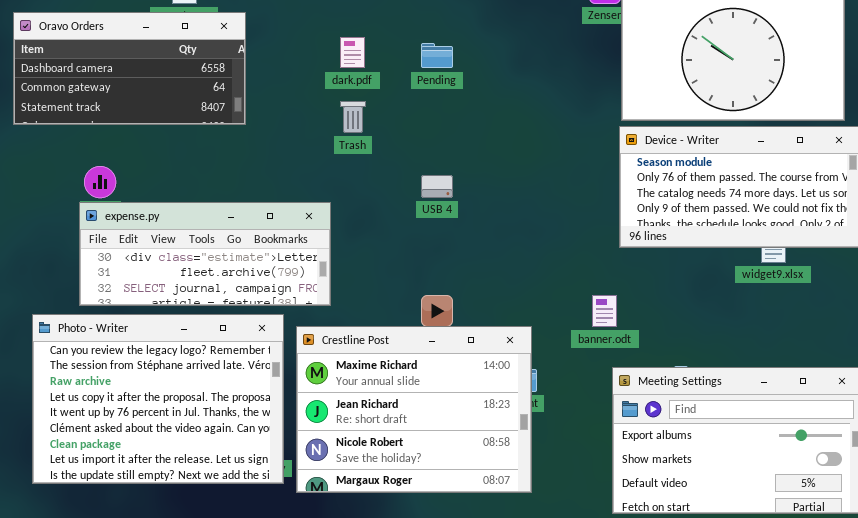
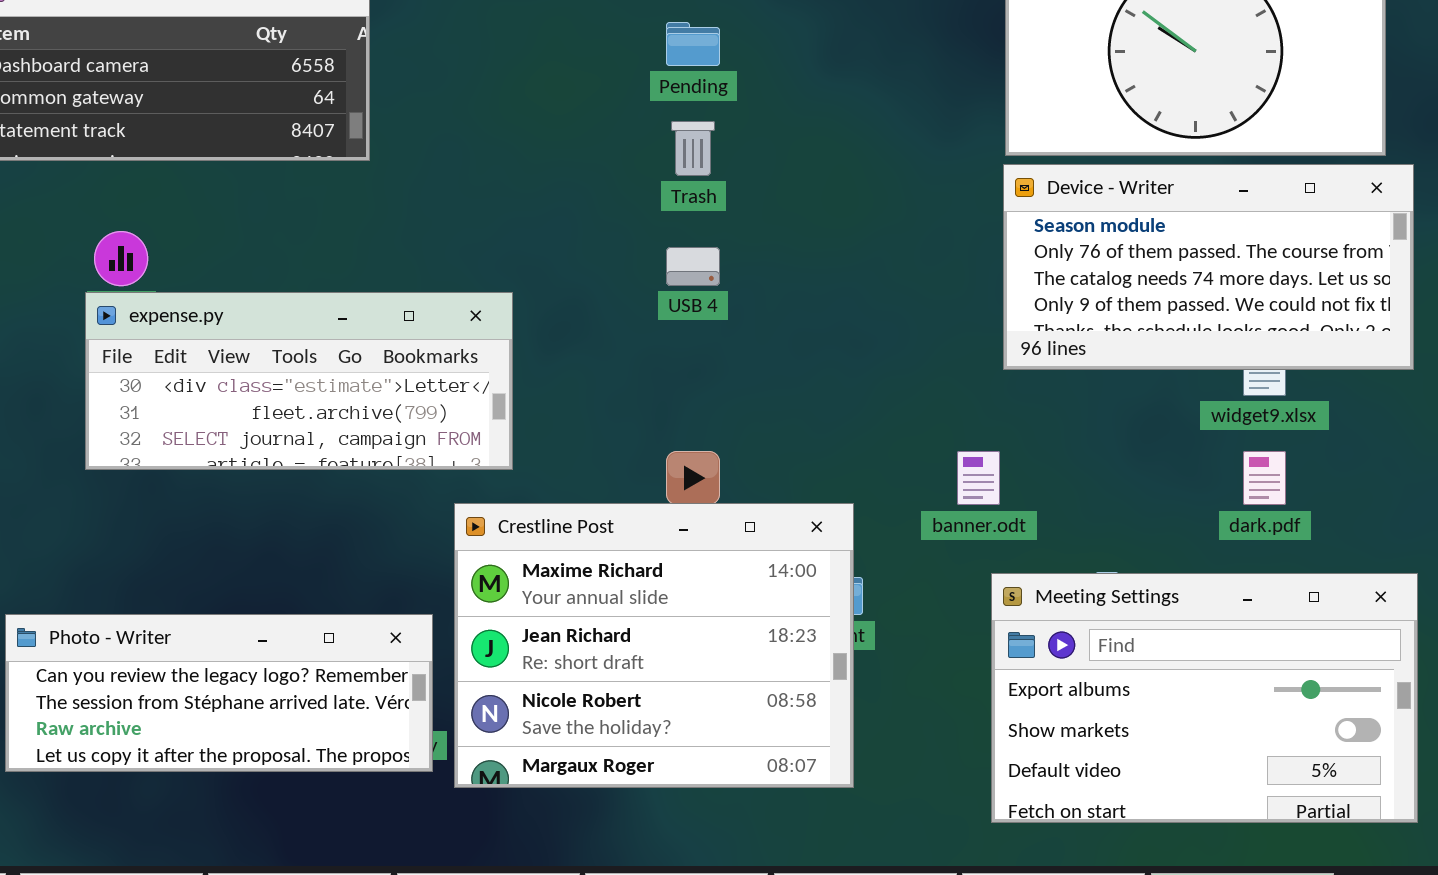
dark.pdf: [340,37,365,68] -> [1243,451,1286,505], moved
Trash: [340,101,366,133] -> [671,121,715,176], moved
Photo - Writer: [32,314,284,484] -> [5,614,433,772], resized

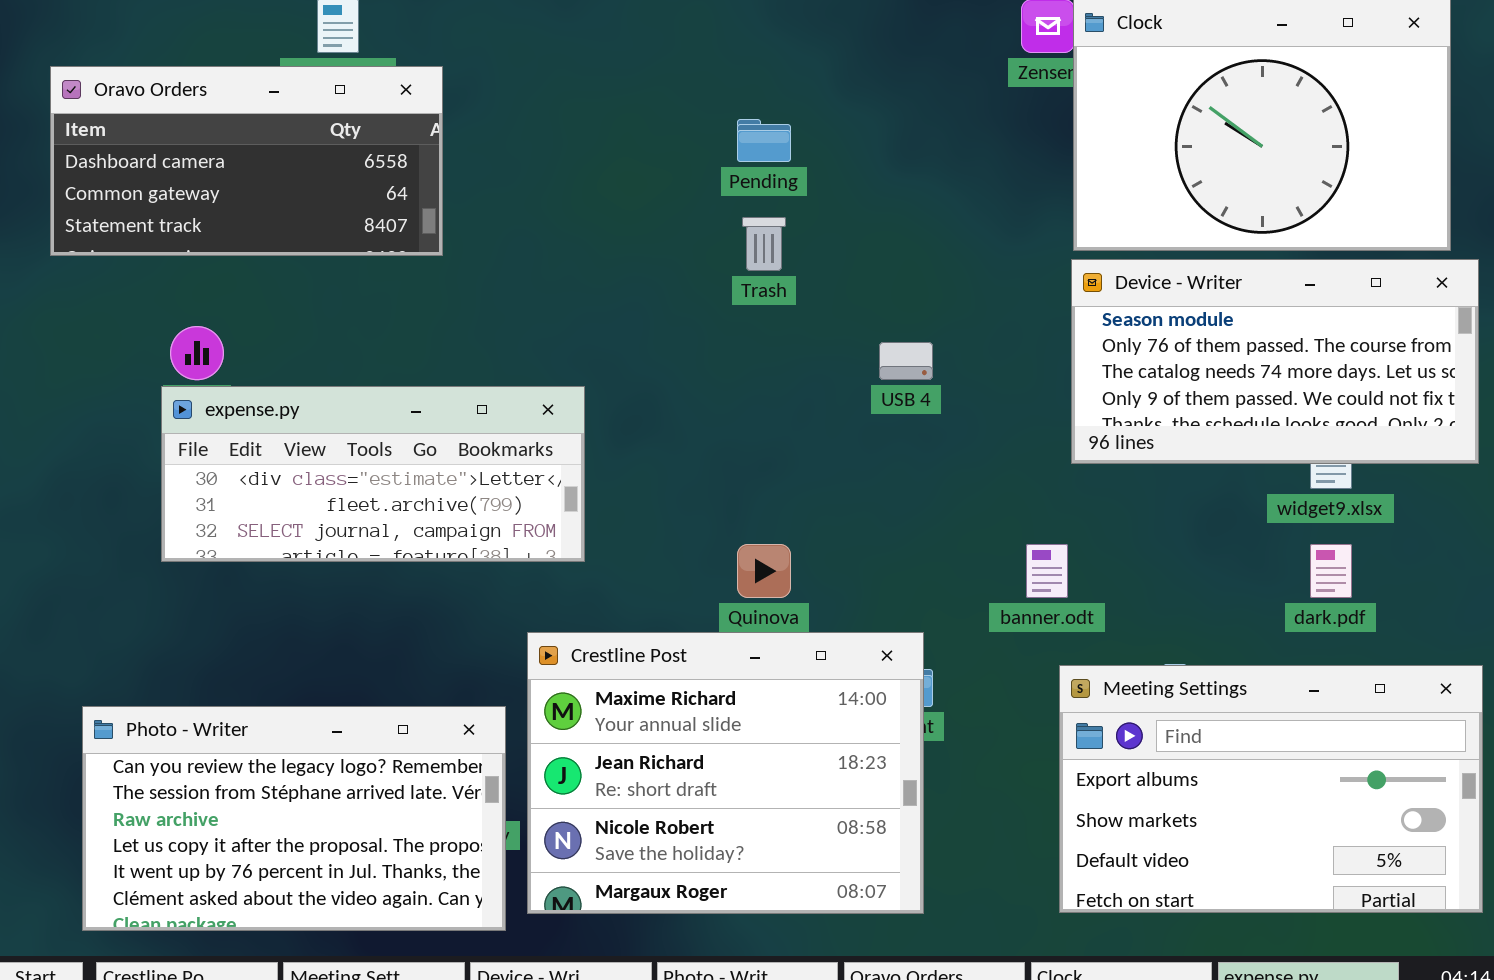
USB 4: [666,247,720,286] -> [879,342,933,380], moved
Crestline Post: [454,503,854,788] -> [527,632,924,914], moved
Photo - Writer: [5,614,433,772] -> [82,706,506,931], resized

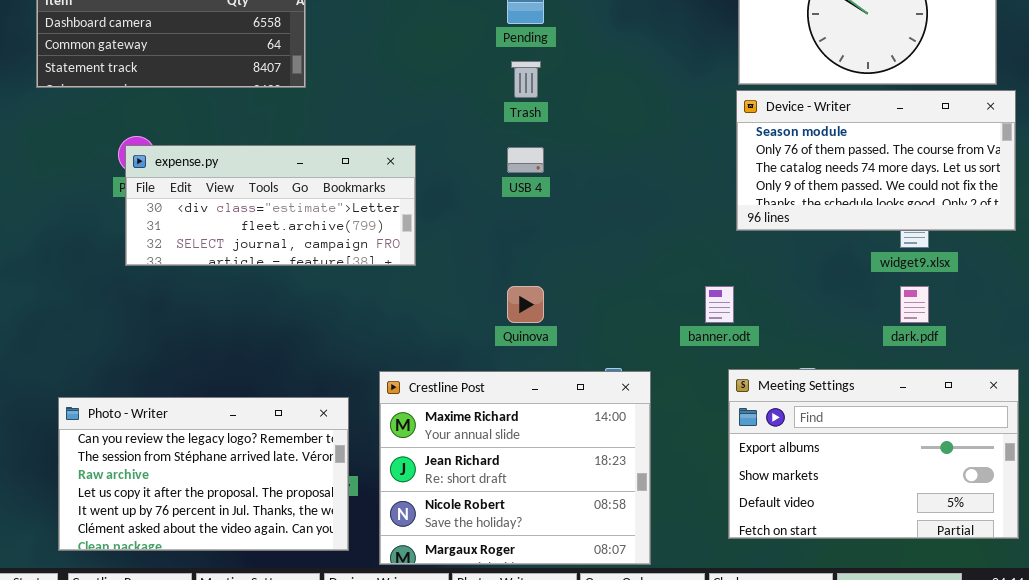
USB 4: [879,342,933,380] -> [507,147,544,173], moved
expense.py: [161,386,585,562] -> [125,145,416,266], moved
Crestline Post: [527,632,924,914] -> [379,371,651,565], moved

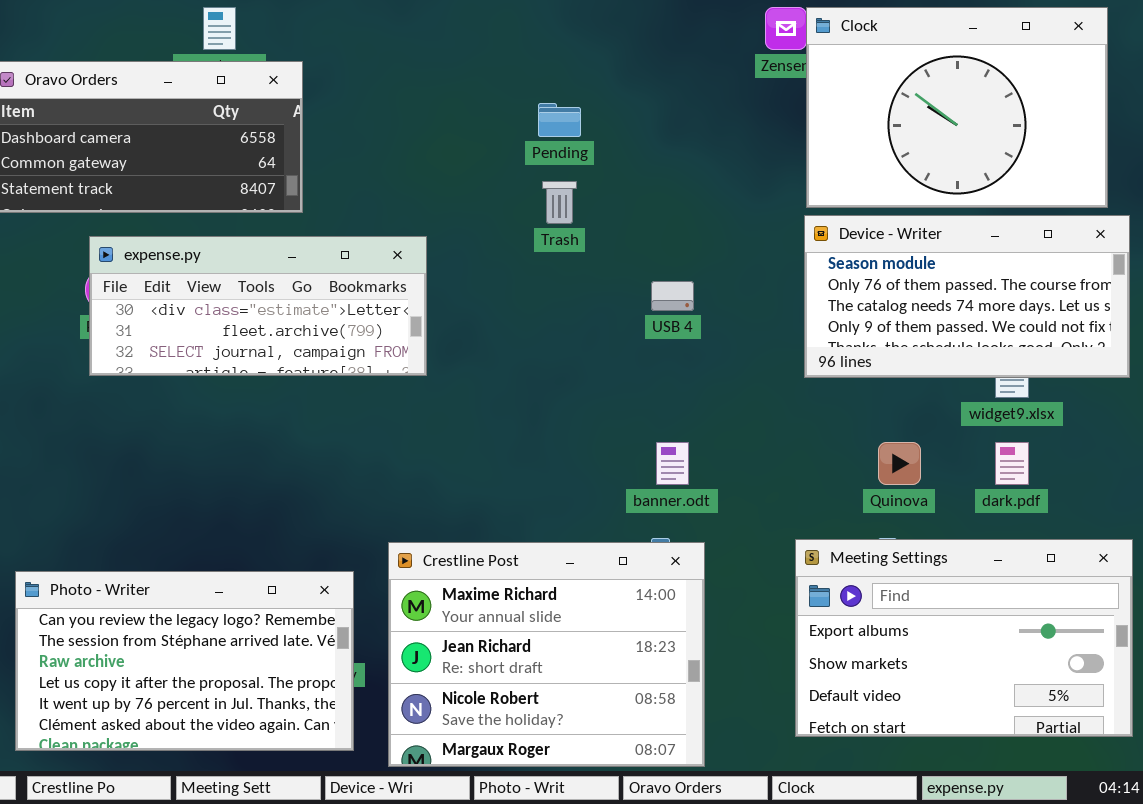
expense.py: [125,145,416,266] -> [89,236,427,376], moved
USB 4: [507,147,544,173] -> [651,281,694,311], moved
Quinova: [507,286,544,323] -> [878,442,921,485], moved
banner.odt: [705,286,734,323] -> [656,442,689,485], moved

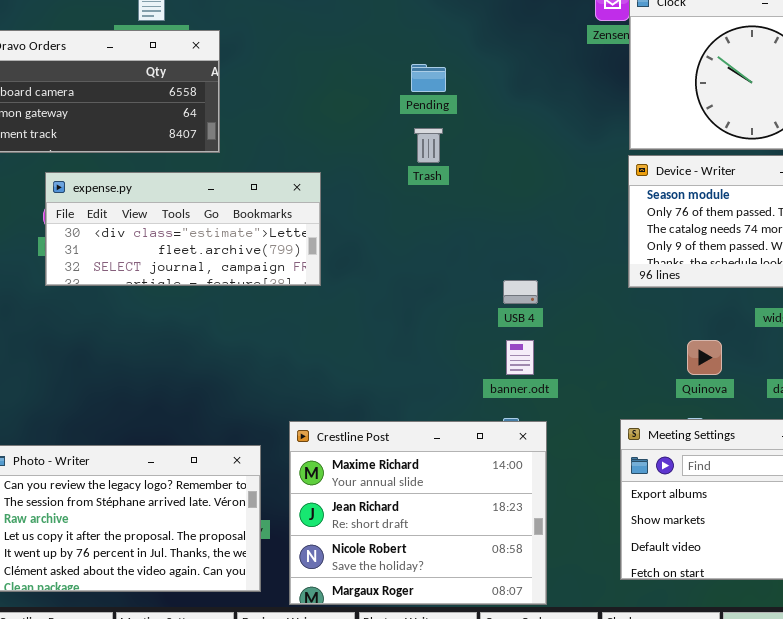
USB 4: [651,281,694,311] -> [503,280,538,304], moved

